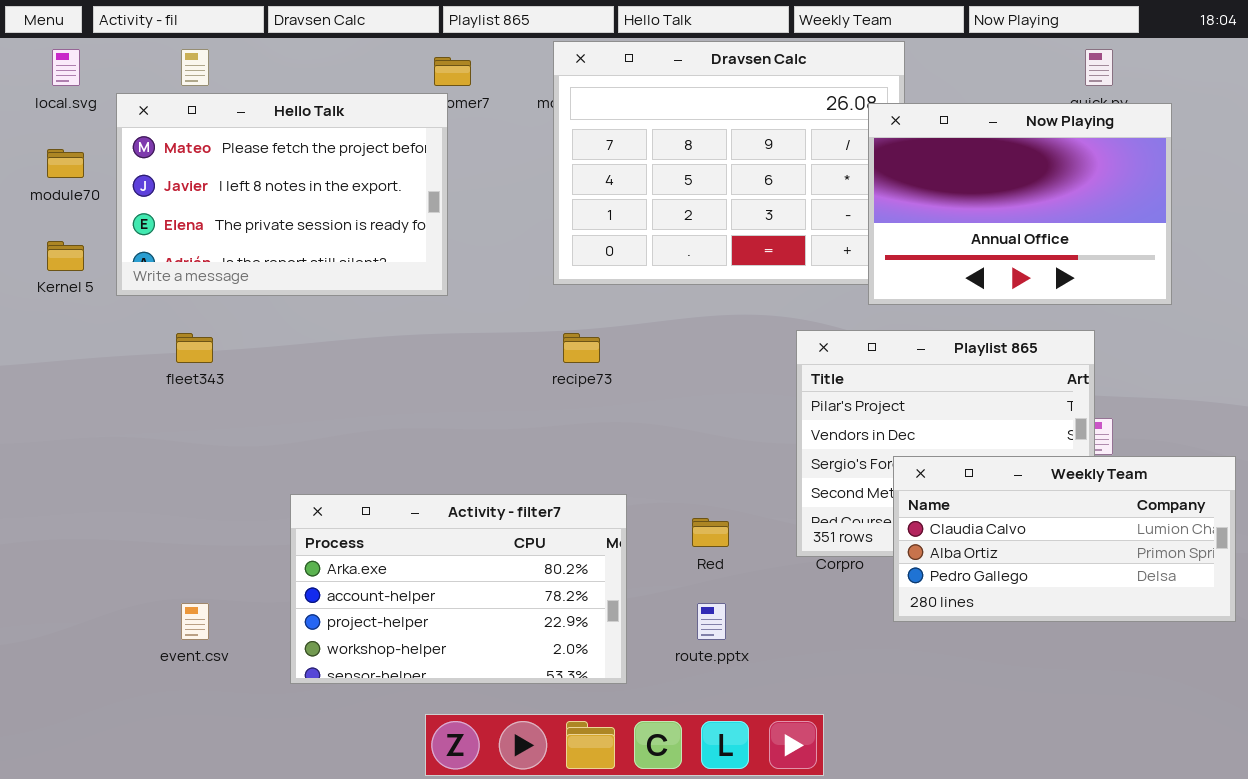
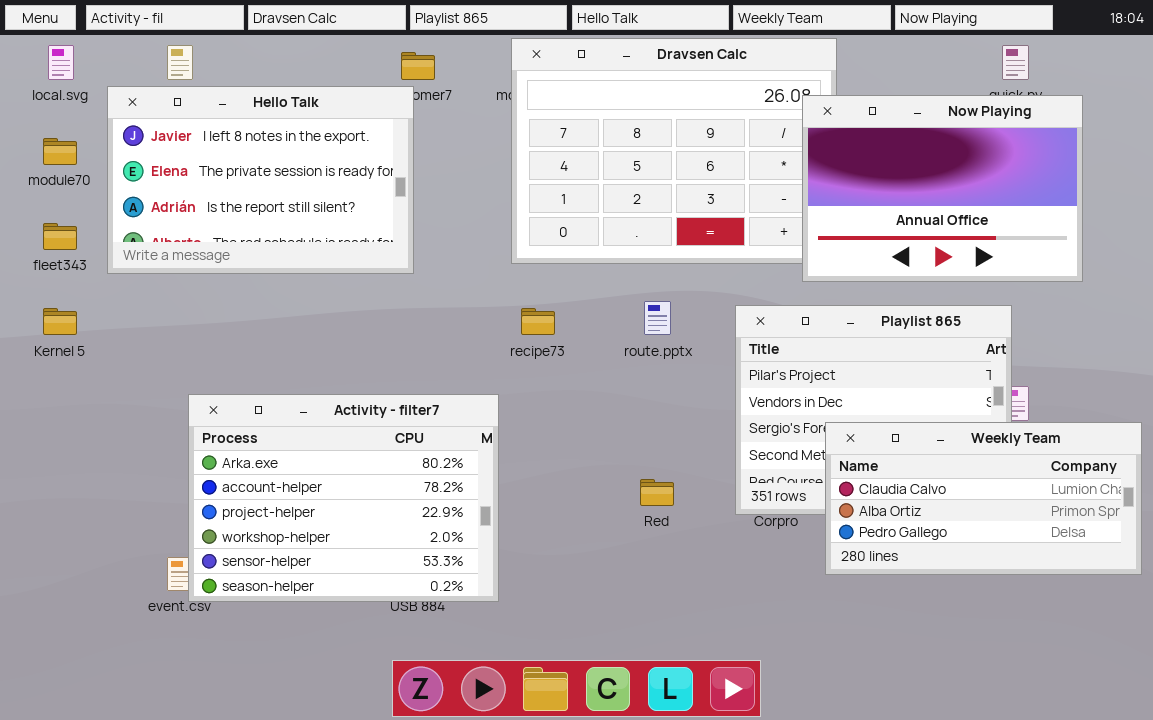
Hello Talk: [116,93,448,296] -> [107,86,414,274], scrolled down 1 row
Kernel 5: [47,241,84,271] -> [43,308,77,335], moved
fleet343: [176,333,213,363] -> [43,223,77,250], moved
Activity - filter7: [290,494,627,684] -> [188,394,499,602], moved, resized
route.pptx: [697,603,726,640] -> [644,301,671,335], moved

